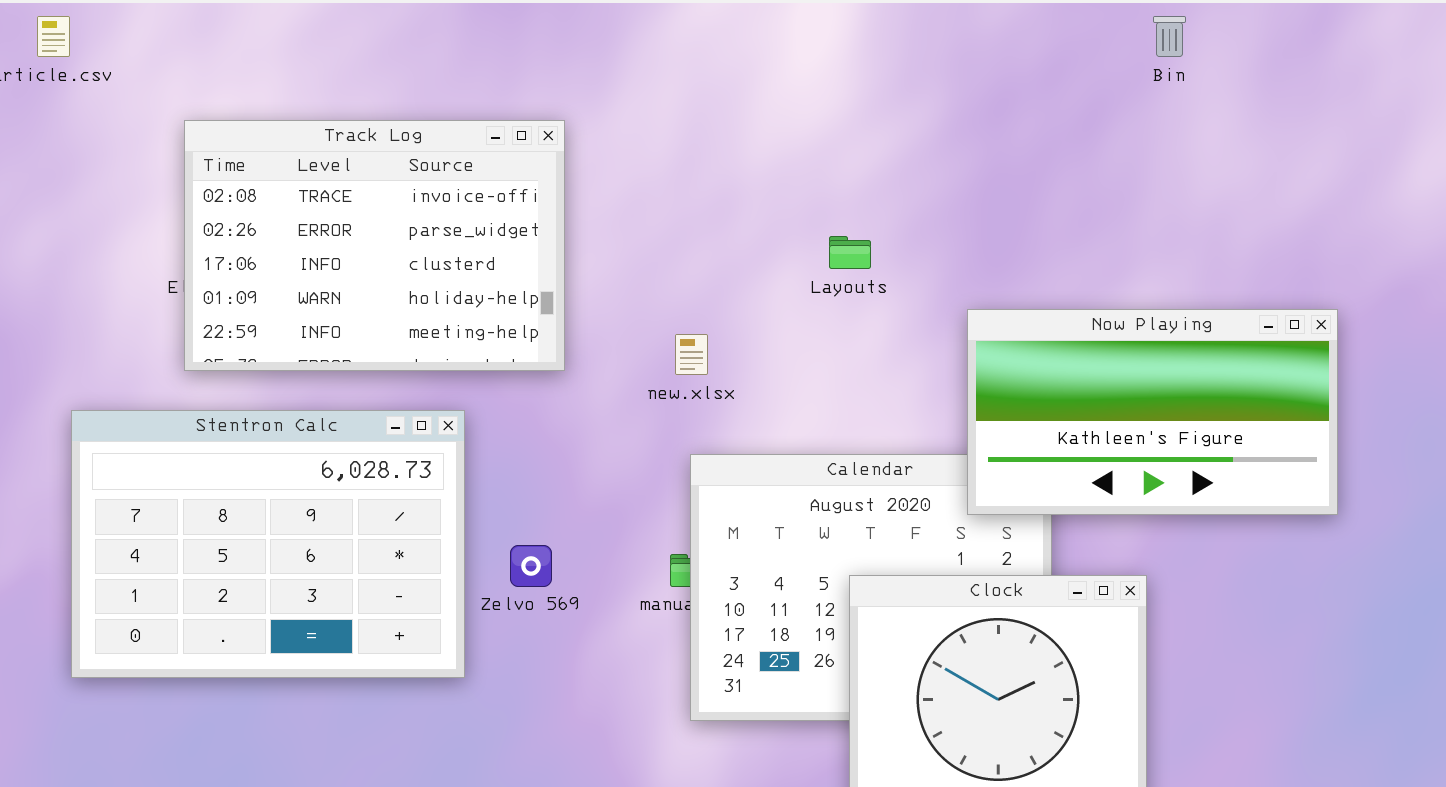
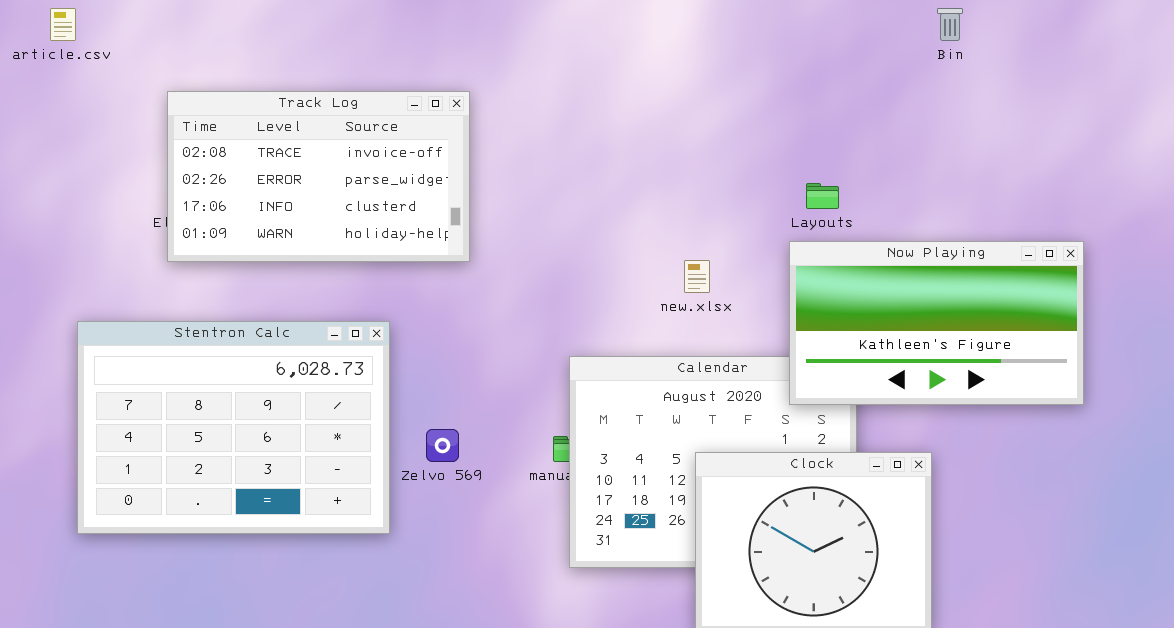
Track Log: [184,120,565,371] -> [167,91,470,262], resized
Layouts: [829,236,871,269] -> [806,183,839,209], moved
new.xlsx: [675,334,708,375] -> [684,260,710,293], moved

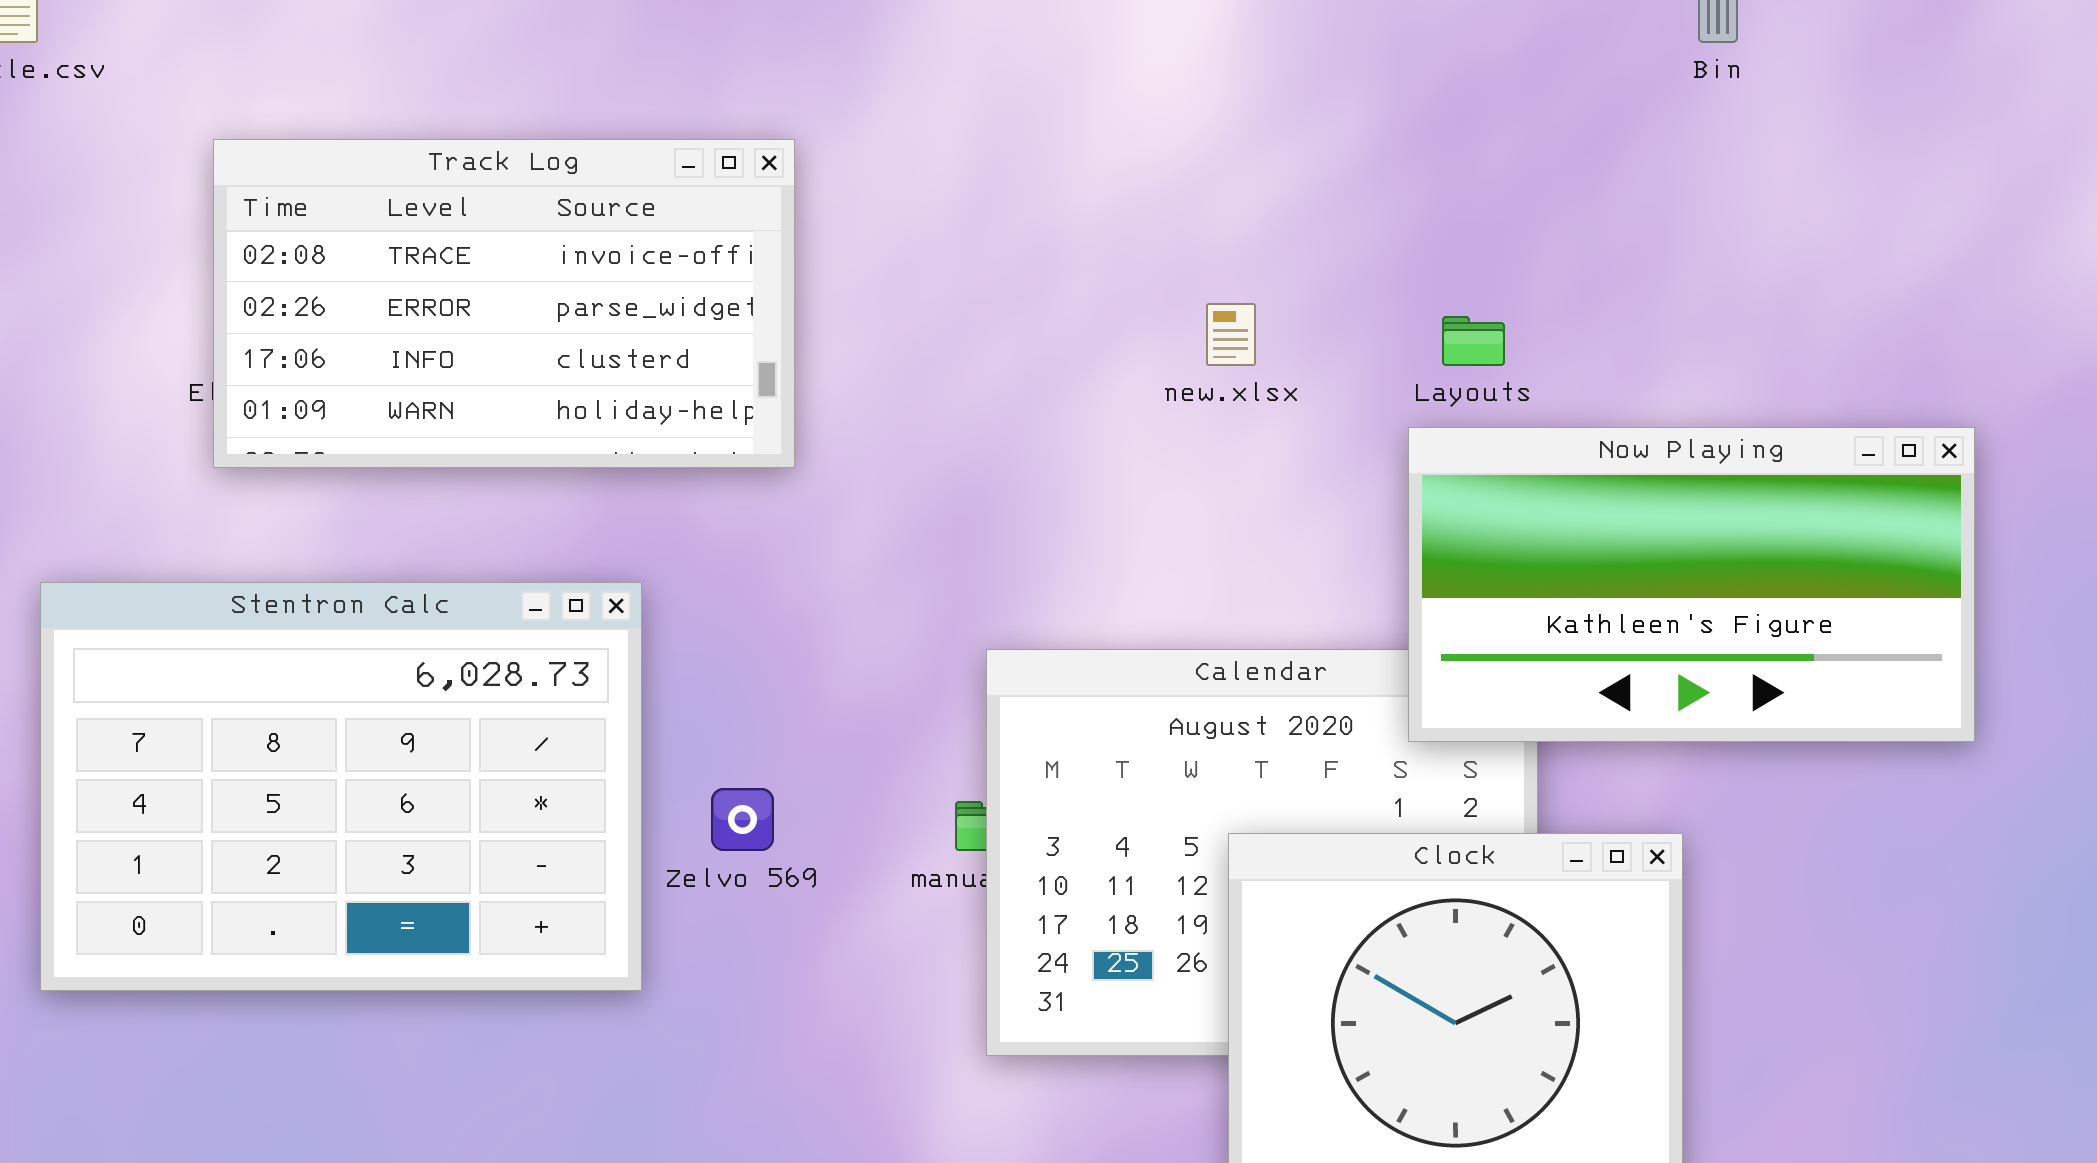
new.xlsx: [684,260,710,293] -> [1206,303,1256,366], moved

